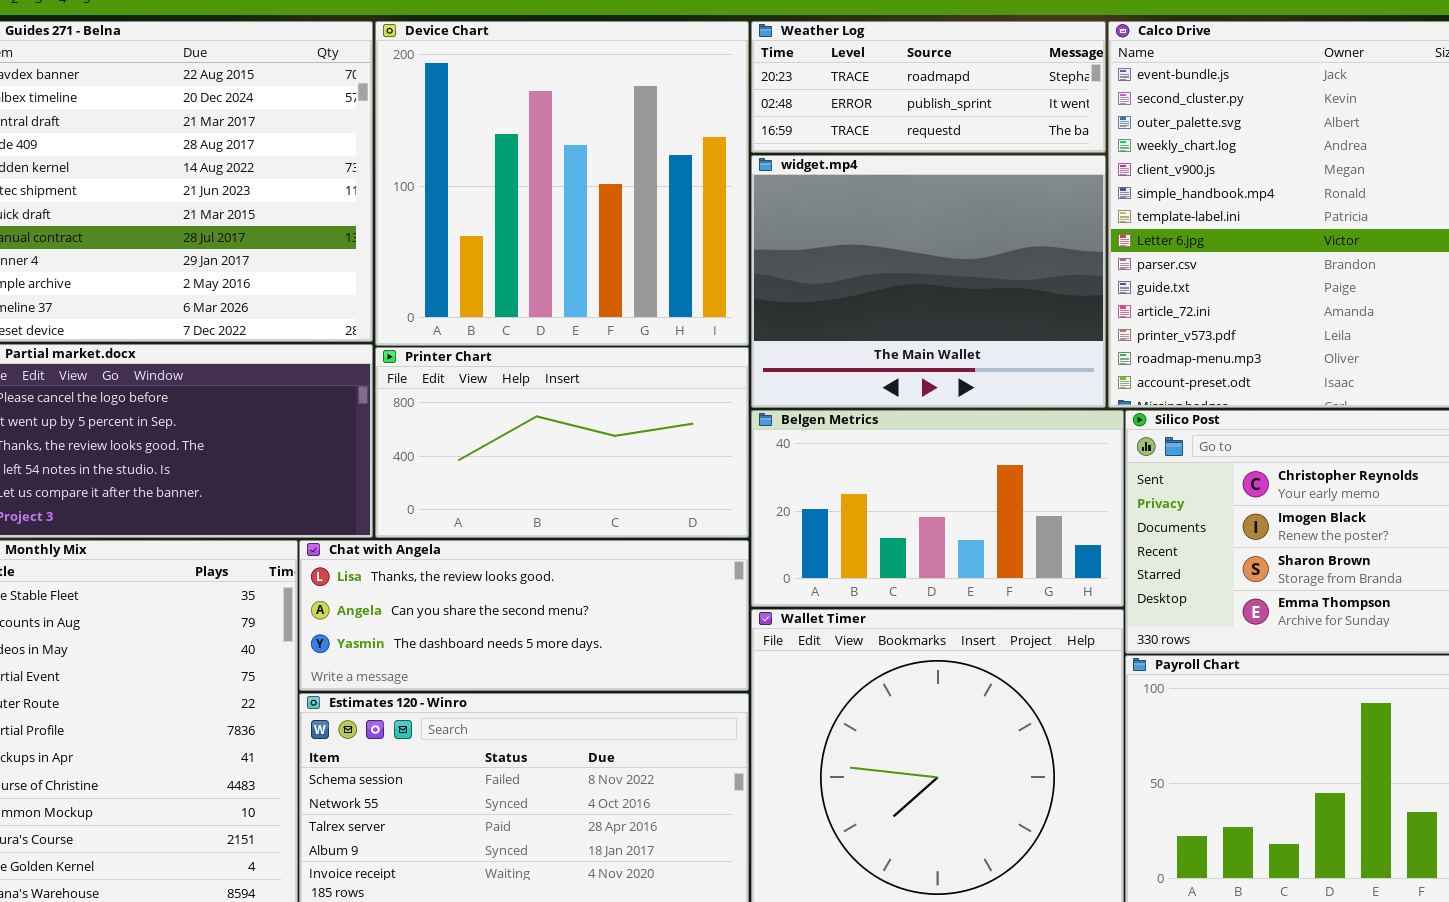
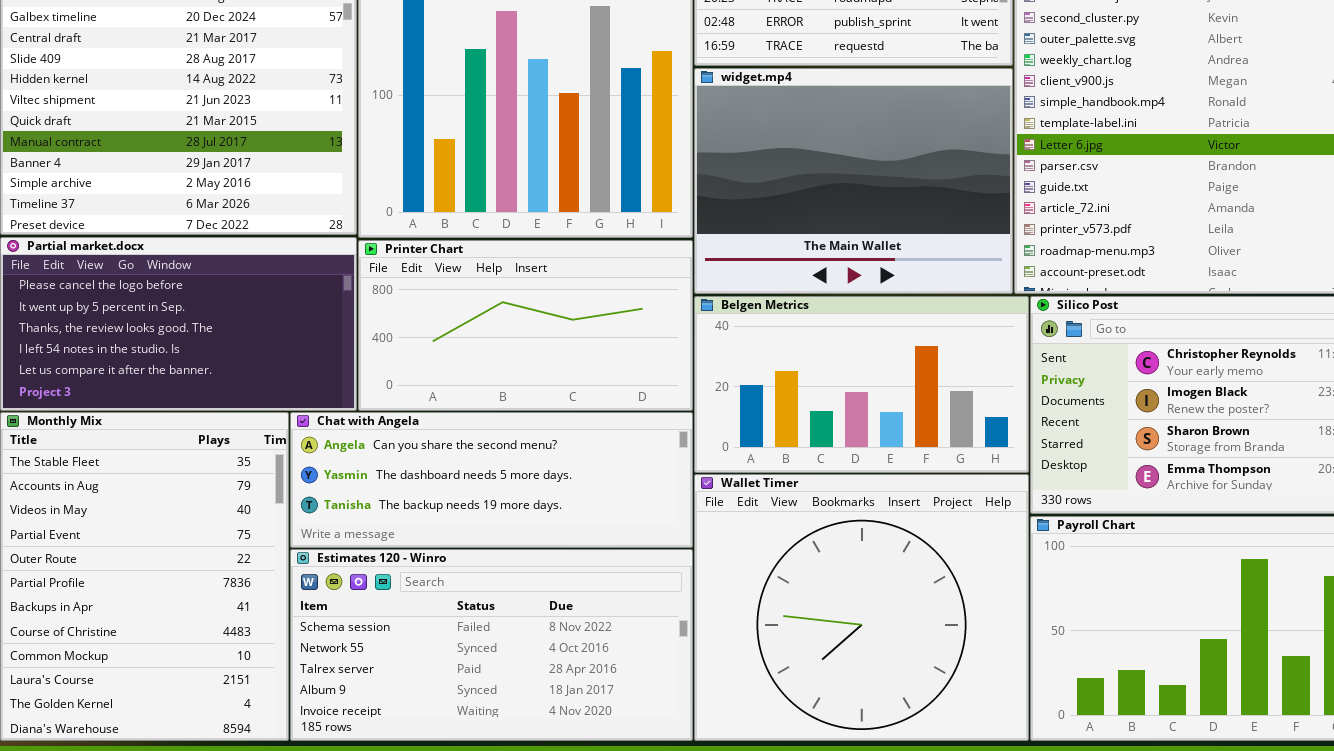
Chat with Angela: [299,540,749,691] -> [290,412,693,548], scrolled down 1 row

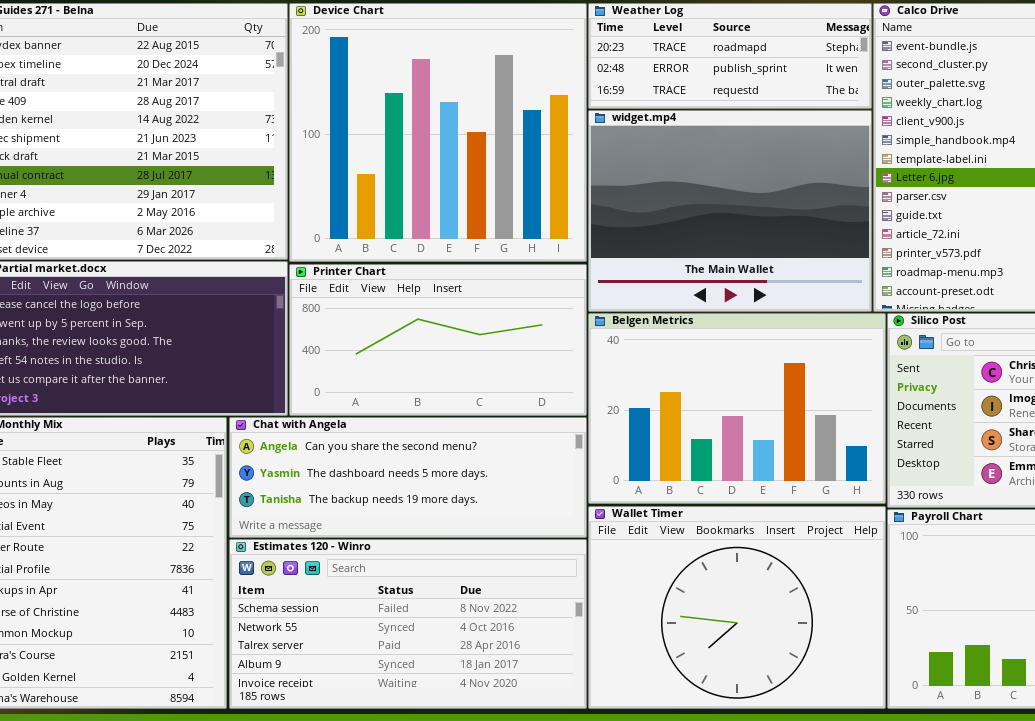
Belgen Metrics: [694,296,1029,473] -> [588,313,886,504], resized
Wallet Timer: [694,474,1029,741] -> [588,506,886,709], resized

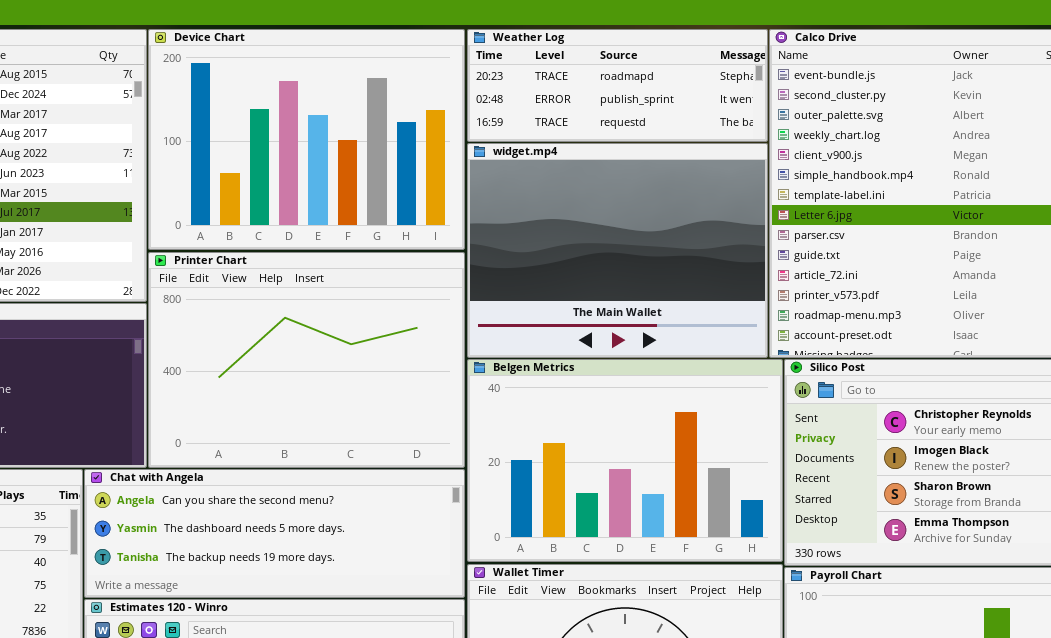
Device Chart: [289,3,587,262] -> [148,29,465,250], resized
Printer Chart: [289,264,587,416] -> [148,252,465,468], resized

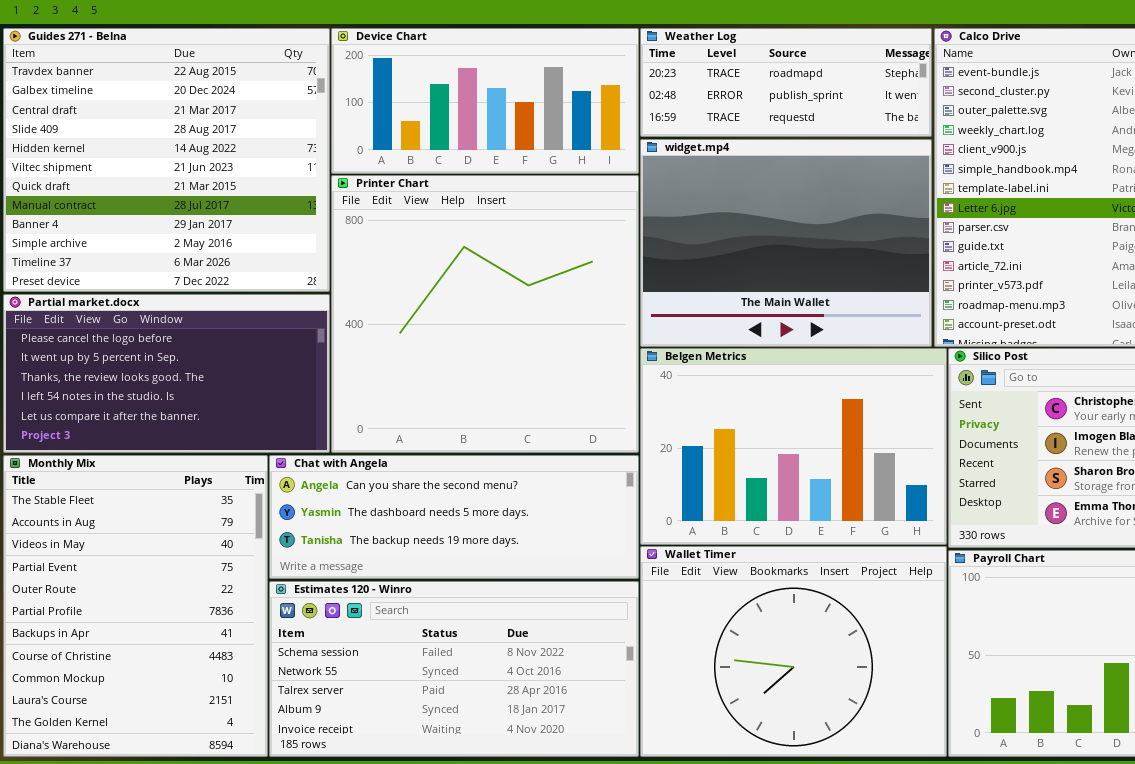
Device Chart: [148,29,465,250] -> [331,28,639,174], resized
Printer Chart: [148,252,465,468] -> [331,175,639,453], resized

